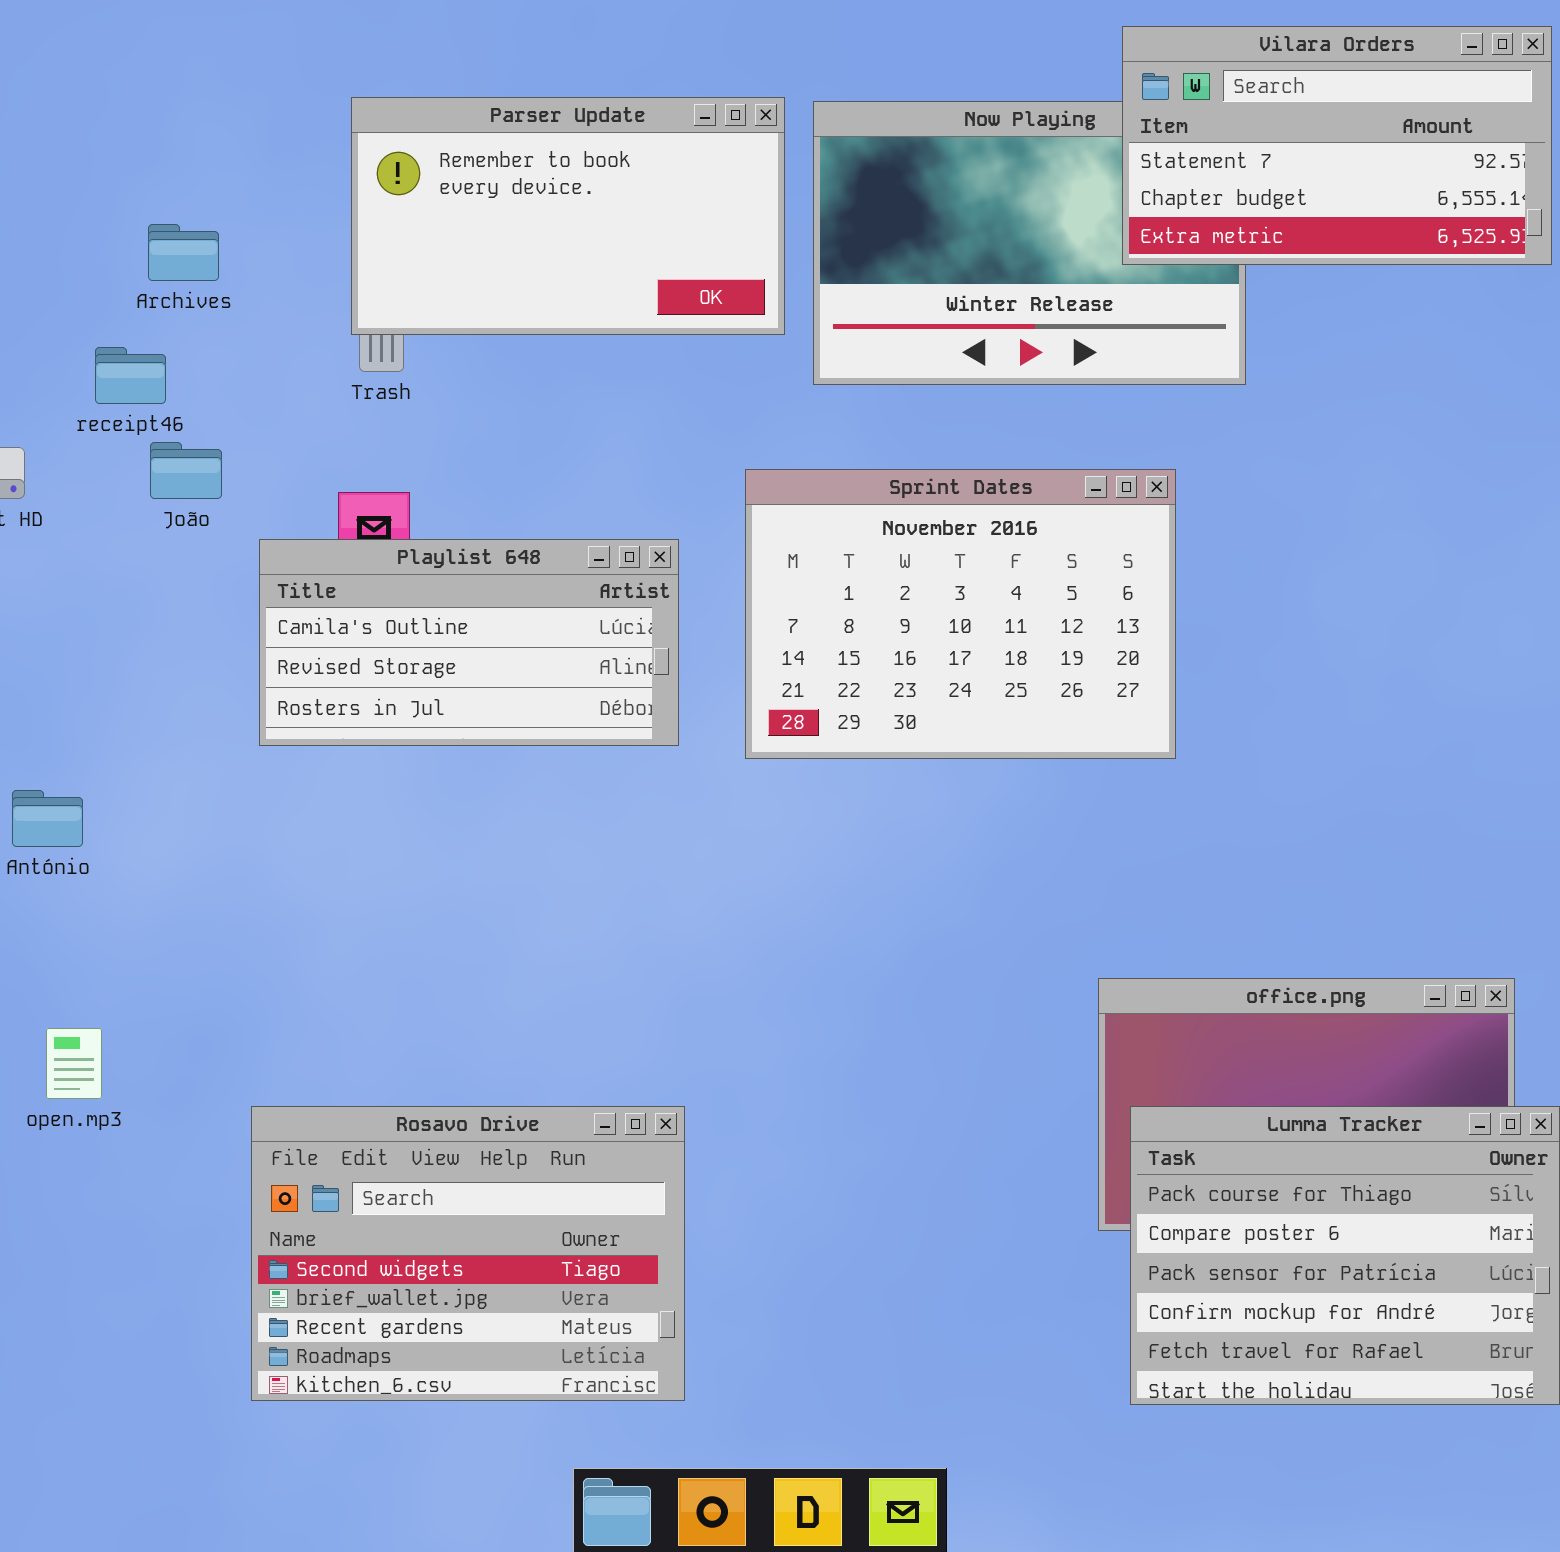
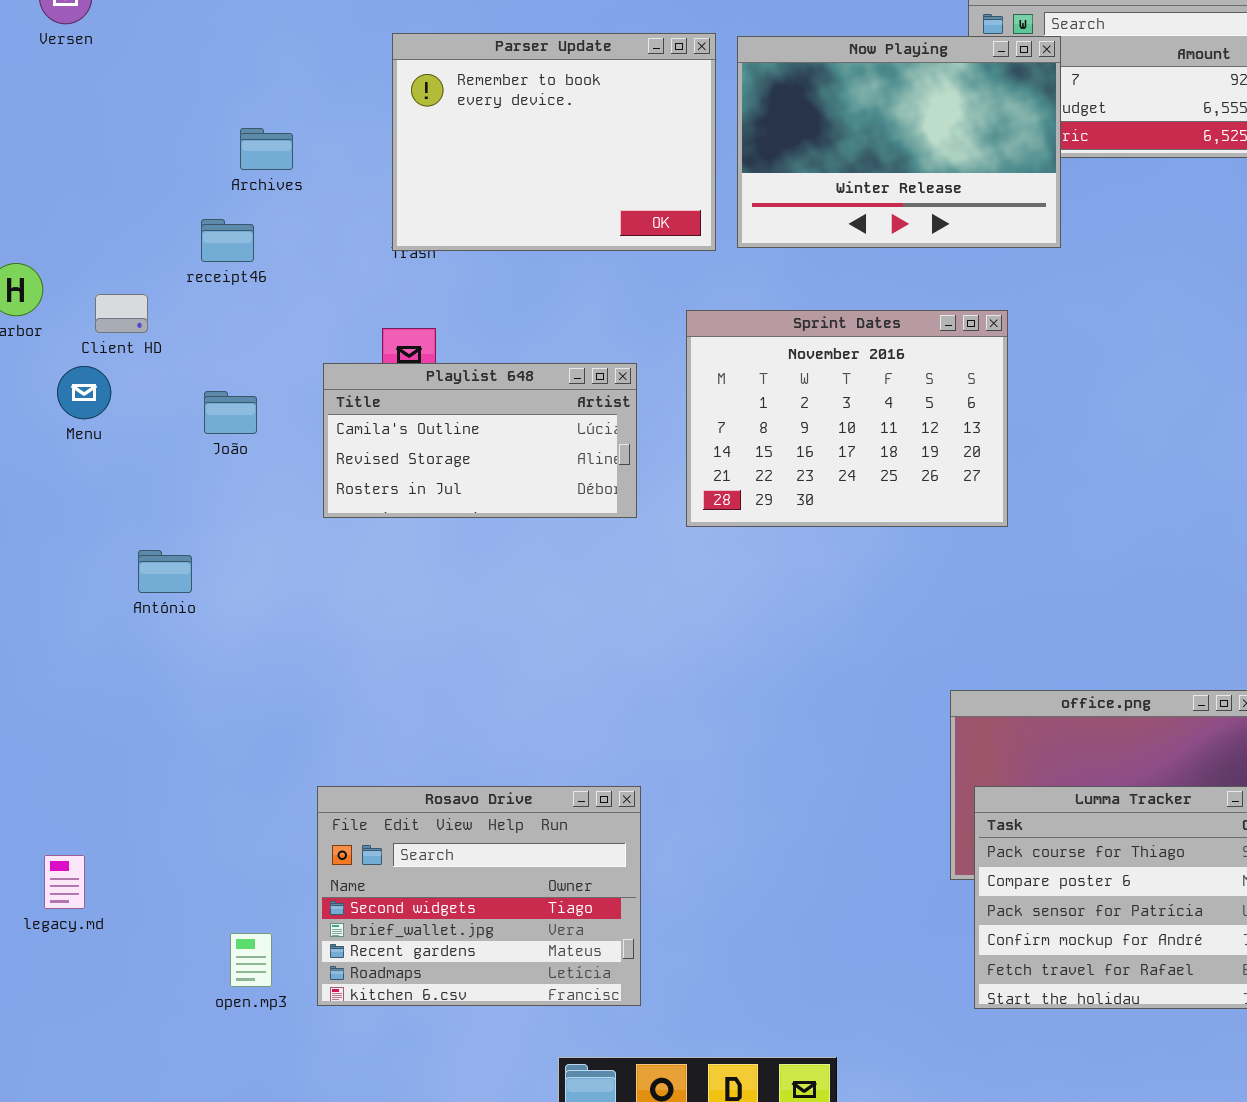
Parser Update: [351,97,785,335] -> [392,33,716,251], resized
Now Playing: [813,101,1246,385] -> [737,36,1061,248], raised
João: [150,442,222,499] -> [204,391,257,434], moved
open.mp3: [46,1028,102,1099] -> [230,933,272,987], moved

